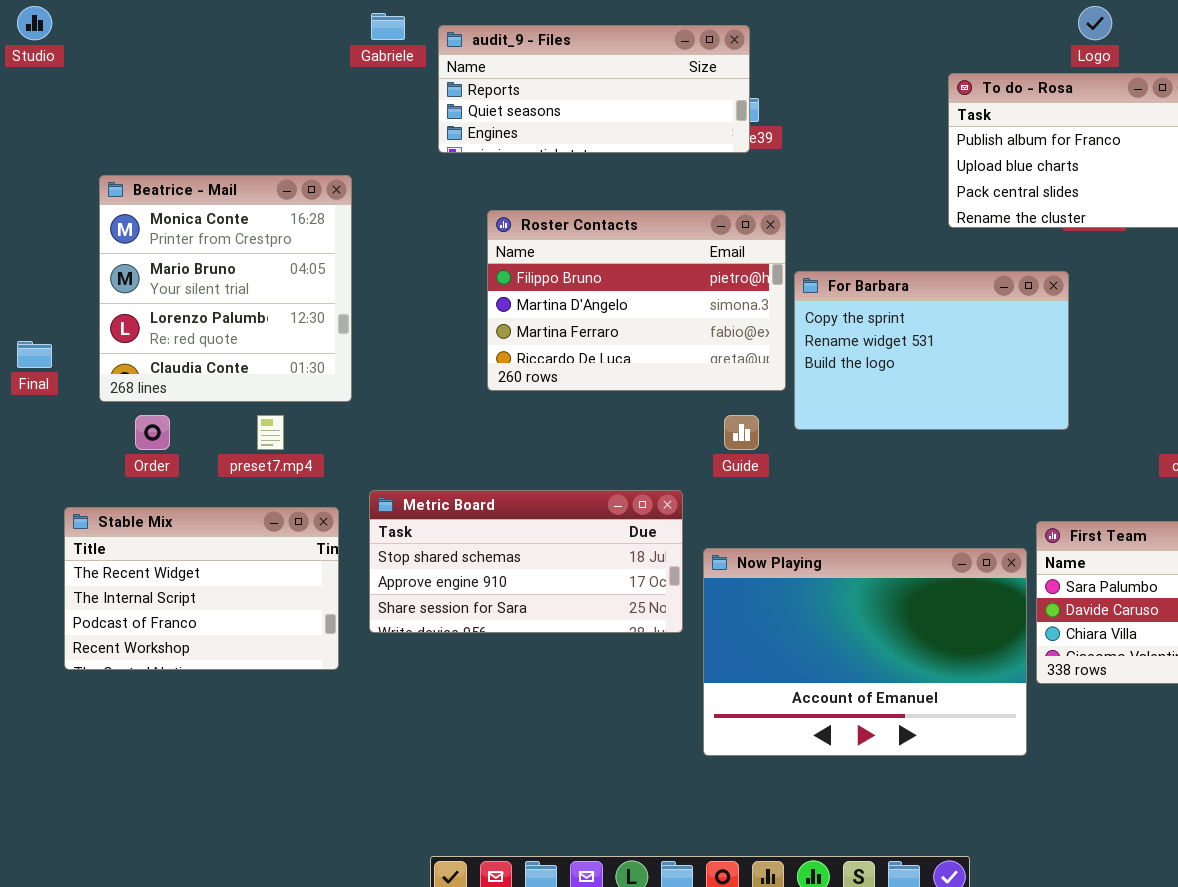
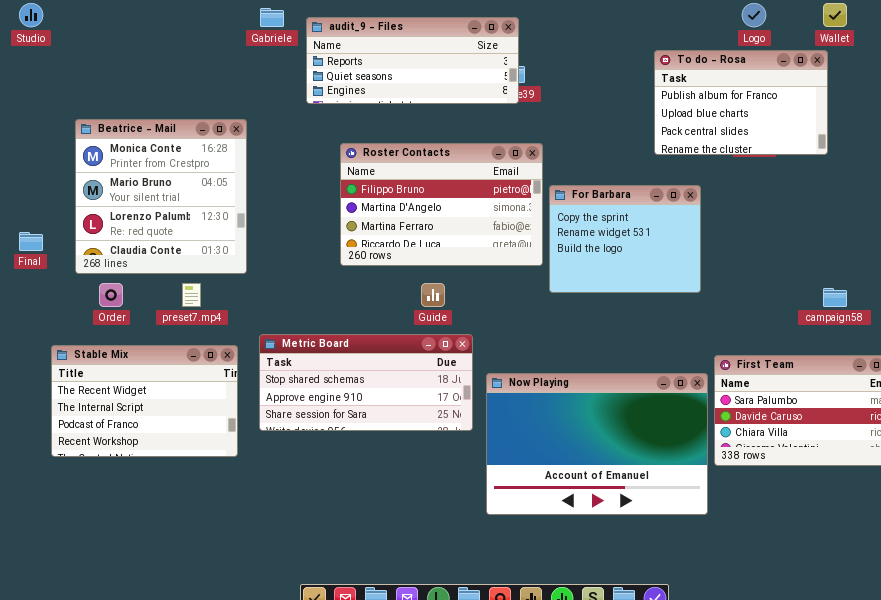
For Barbara: [794,271,1069,430] -> [549,185,701,293], resized
Guide: [724,415,759,450] -> [421,283,445,307], moved

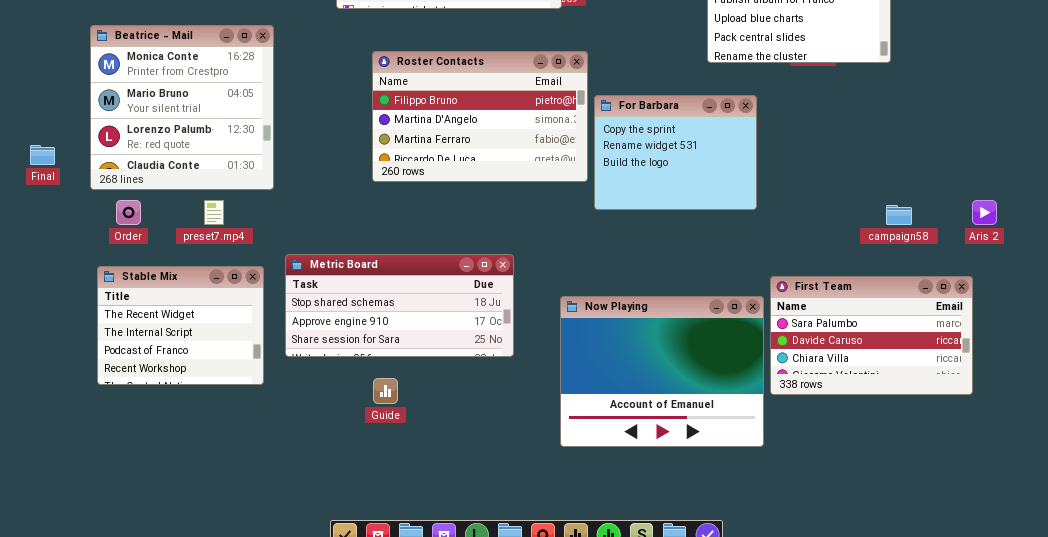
Guide: [421,283,445,307] -> [373,378,398,404], moved
Stable Mix: [51,345,238,457] -> [97,266,264,385], resized
Now Playing: [486,373,708,515] -> [560,296,764,447], resized

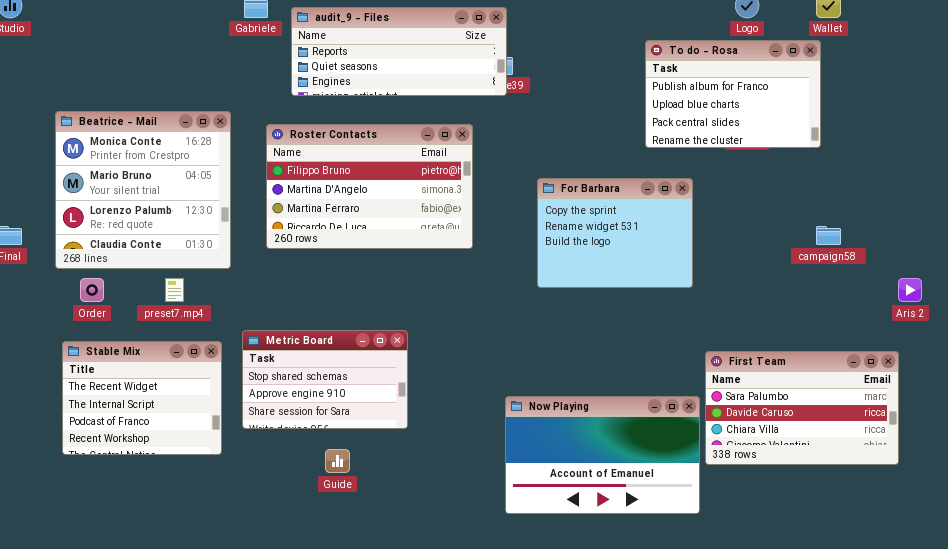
Roster Contacts: [372,51,588,182] -> [266,124,473,249], moved
campaign58: [886,205,912,225] -> [816,226,841,245], moved
Metric Board: [285,254,514,357] -> [242,330,408,429], resized
Now Playing: [560,296,764,447] -> [505,396,700,514], resized

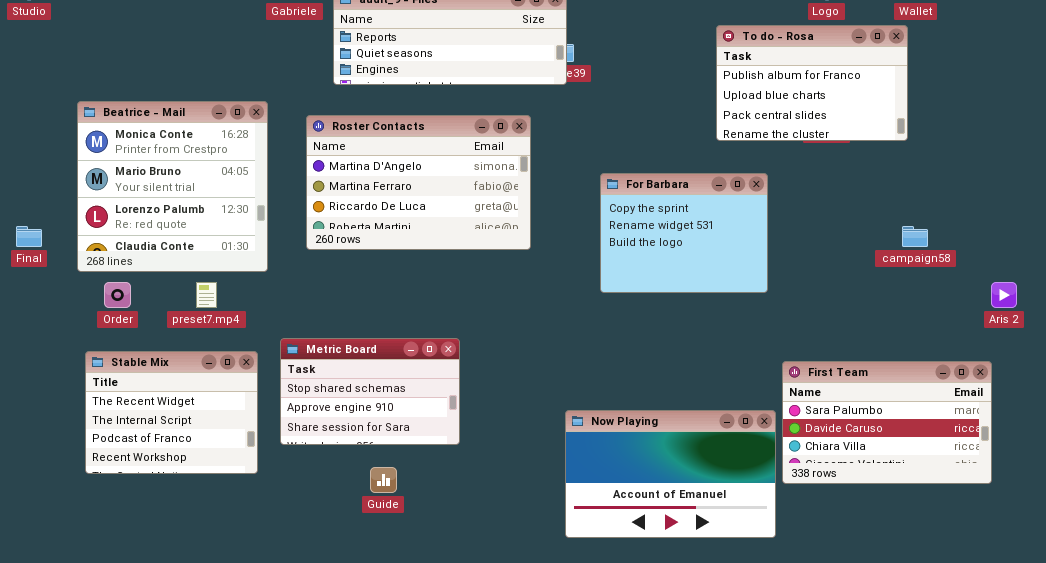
Roster Contacts: [266,124,473,249] -> [306,115,531,250], scrolled down 1 row

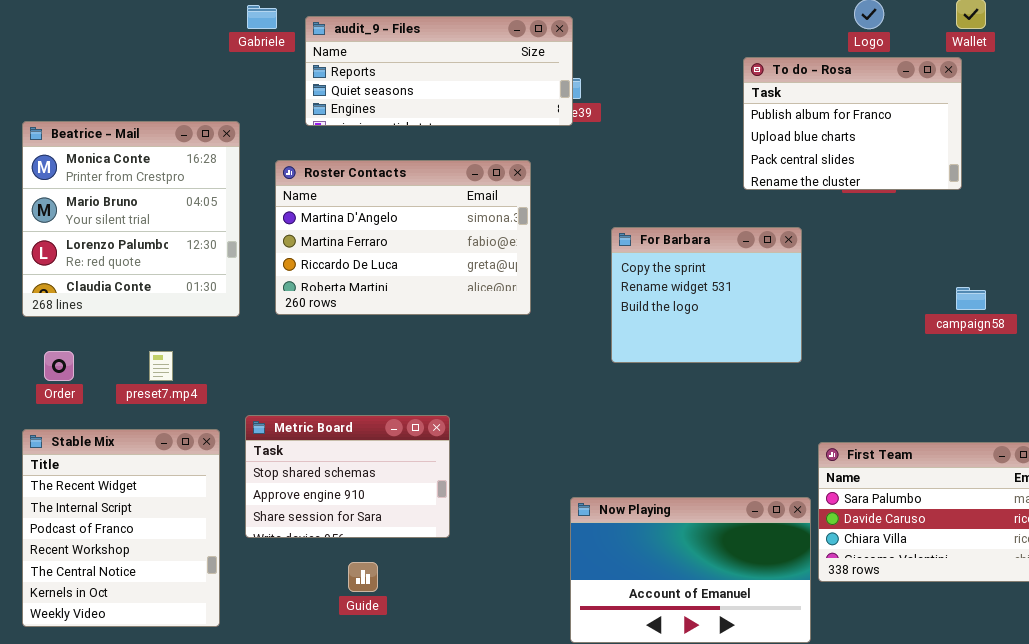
Beatrice - Mail: [77,101,268,272] -> [22,121,240,317], moved
Stable Mix: [85,351,258,474] -> [22,429,220,627], resized

